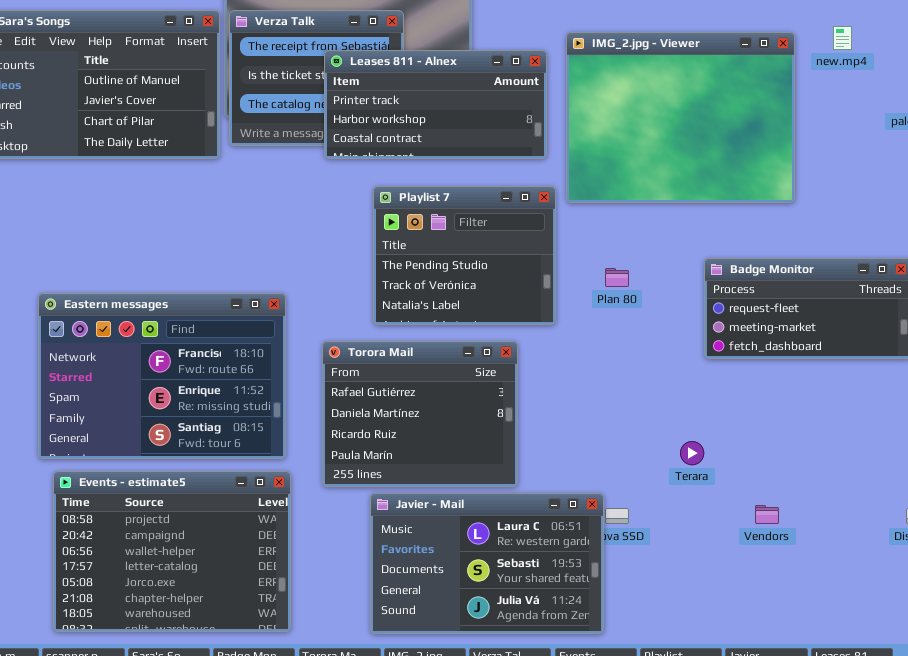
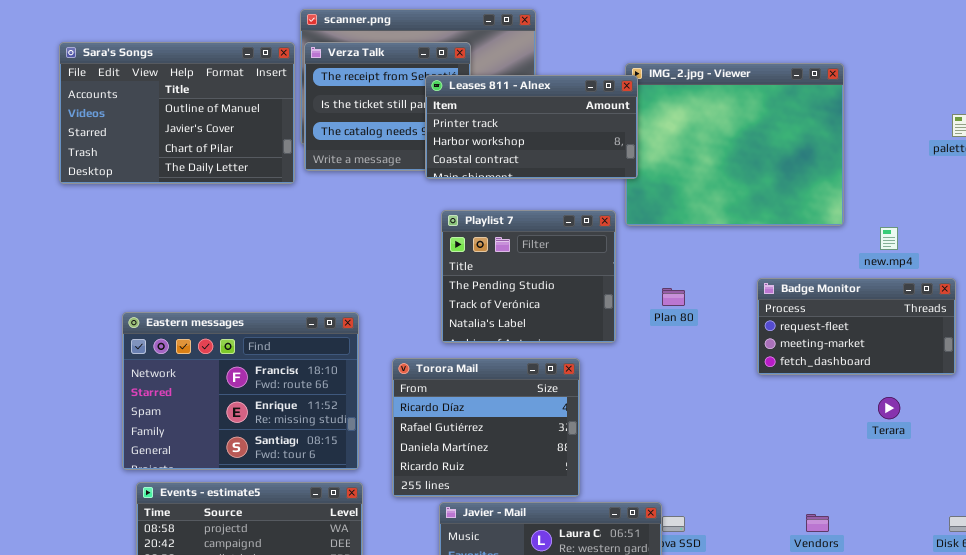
new.mp4: [833,26,852,50] -> [880,227,898,250], moved
Leases 811 - Alnex: [324,50,547,159] -> [425,75,638,179], moved
Torora Mail: [322,341,518,487] -> [392,358,580,497], scrolled up 1 row
Terara: [680,441,704,465] -> [878,397,900,419], moved

